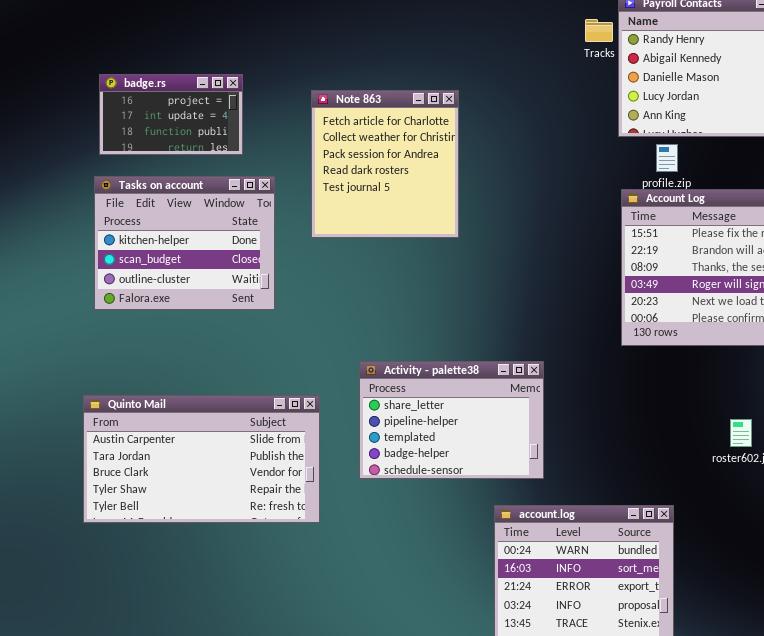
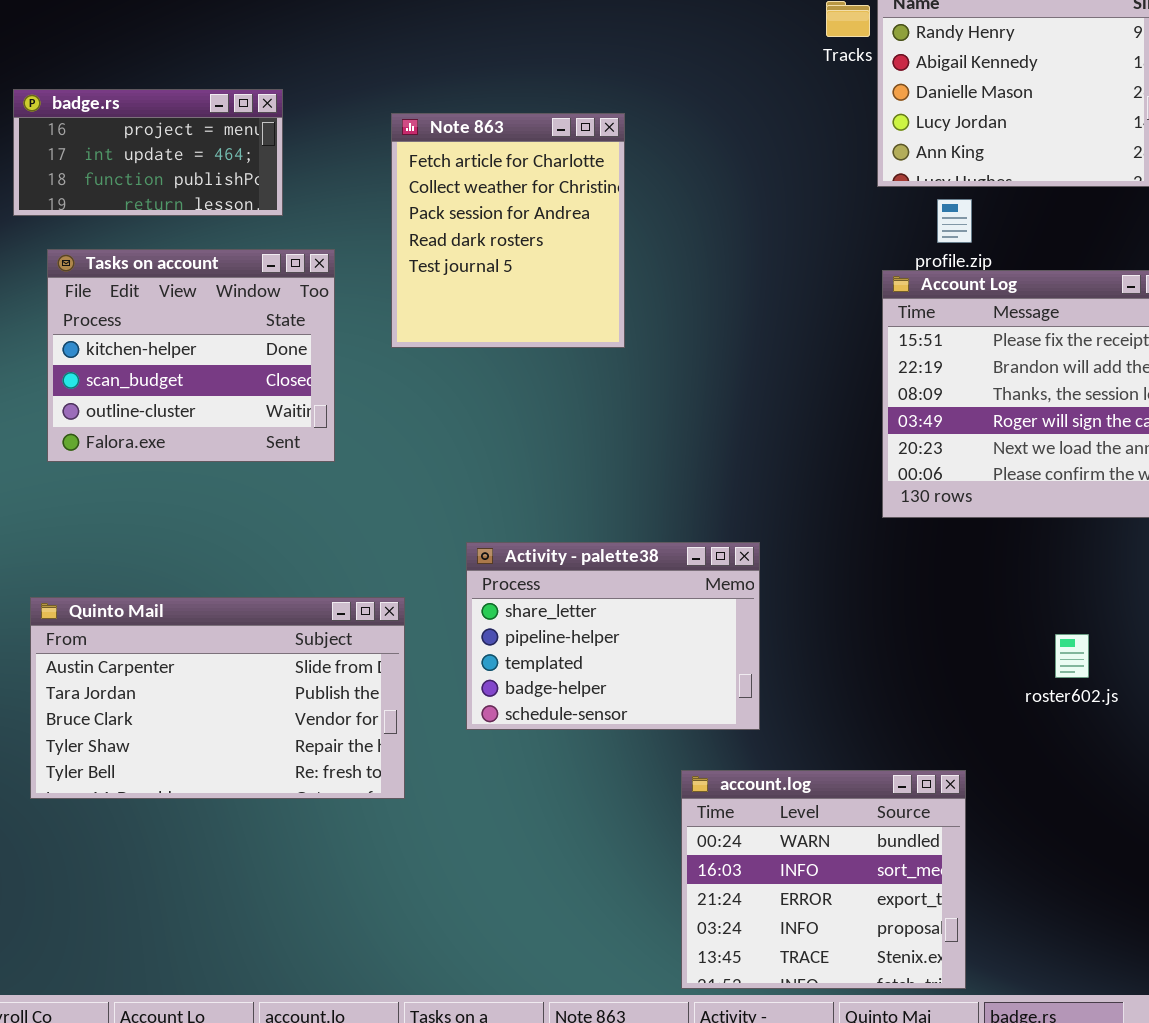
badge.rs: [99,74,243,155] -> [13,89,283,216], resized

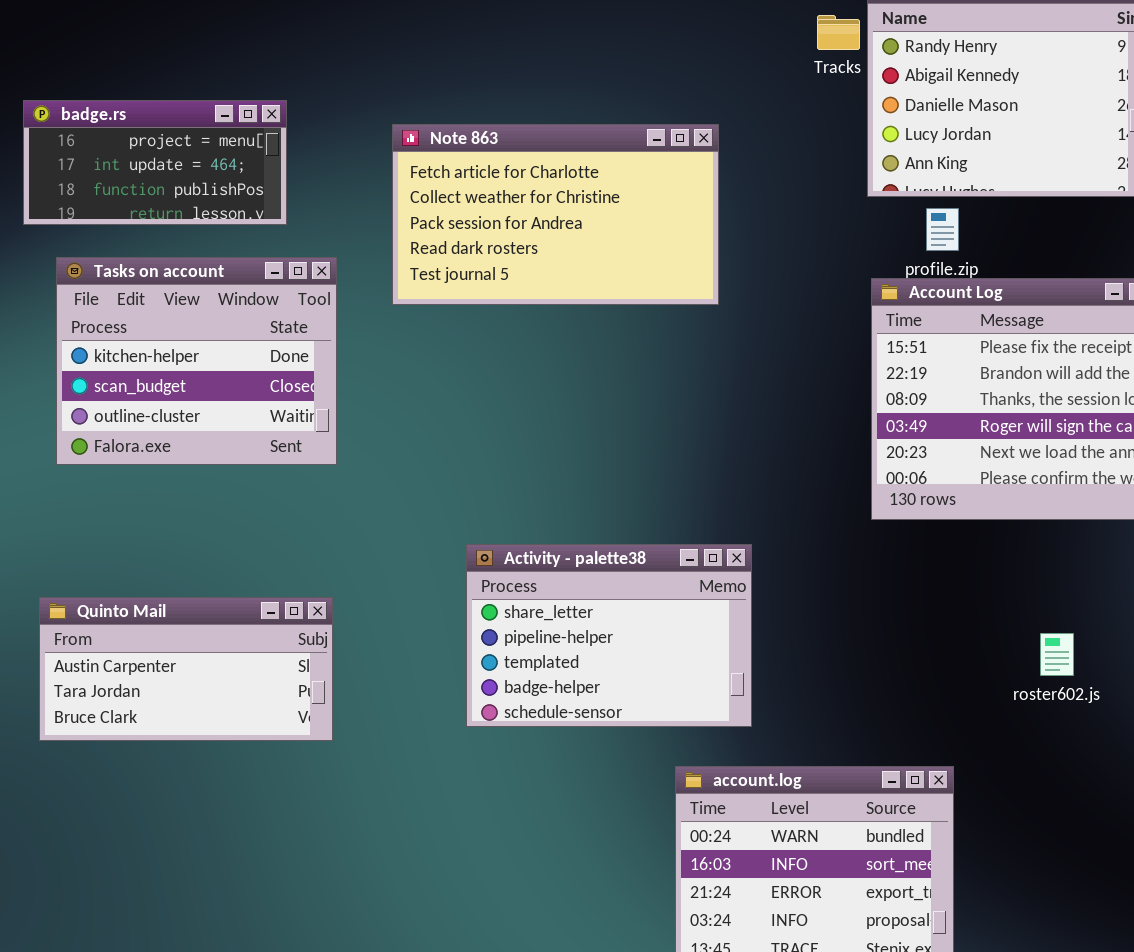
Note 863: [391,113,625,348] -> [392,124,719,305], resized
Quinto Mail: [30,597,405,799] -> [39,597,333,741], resized

